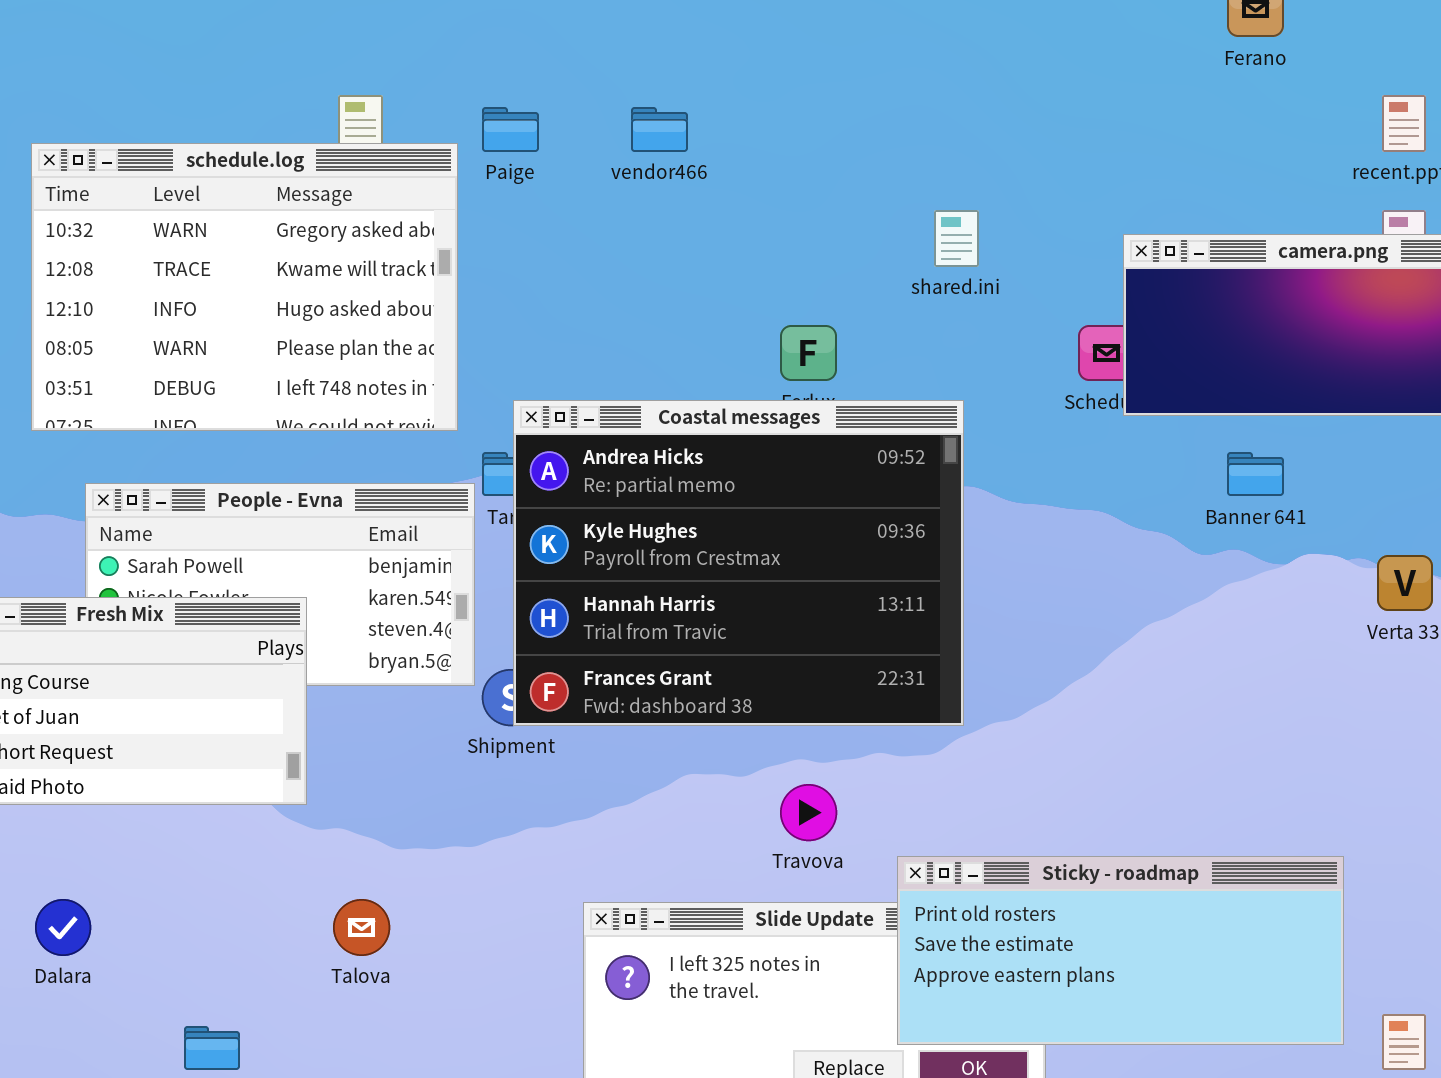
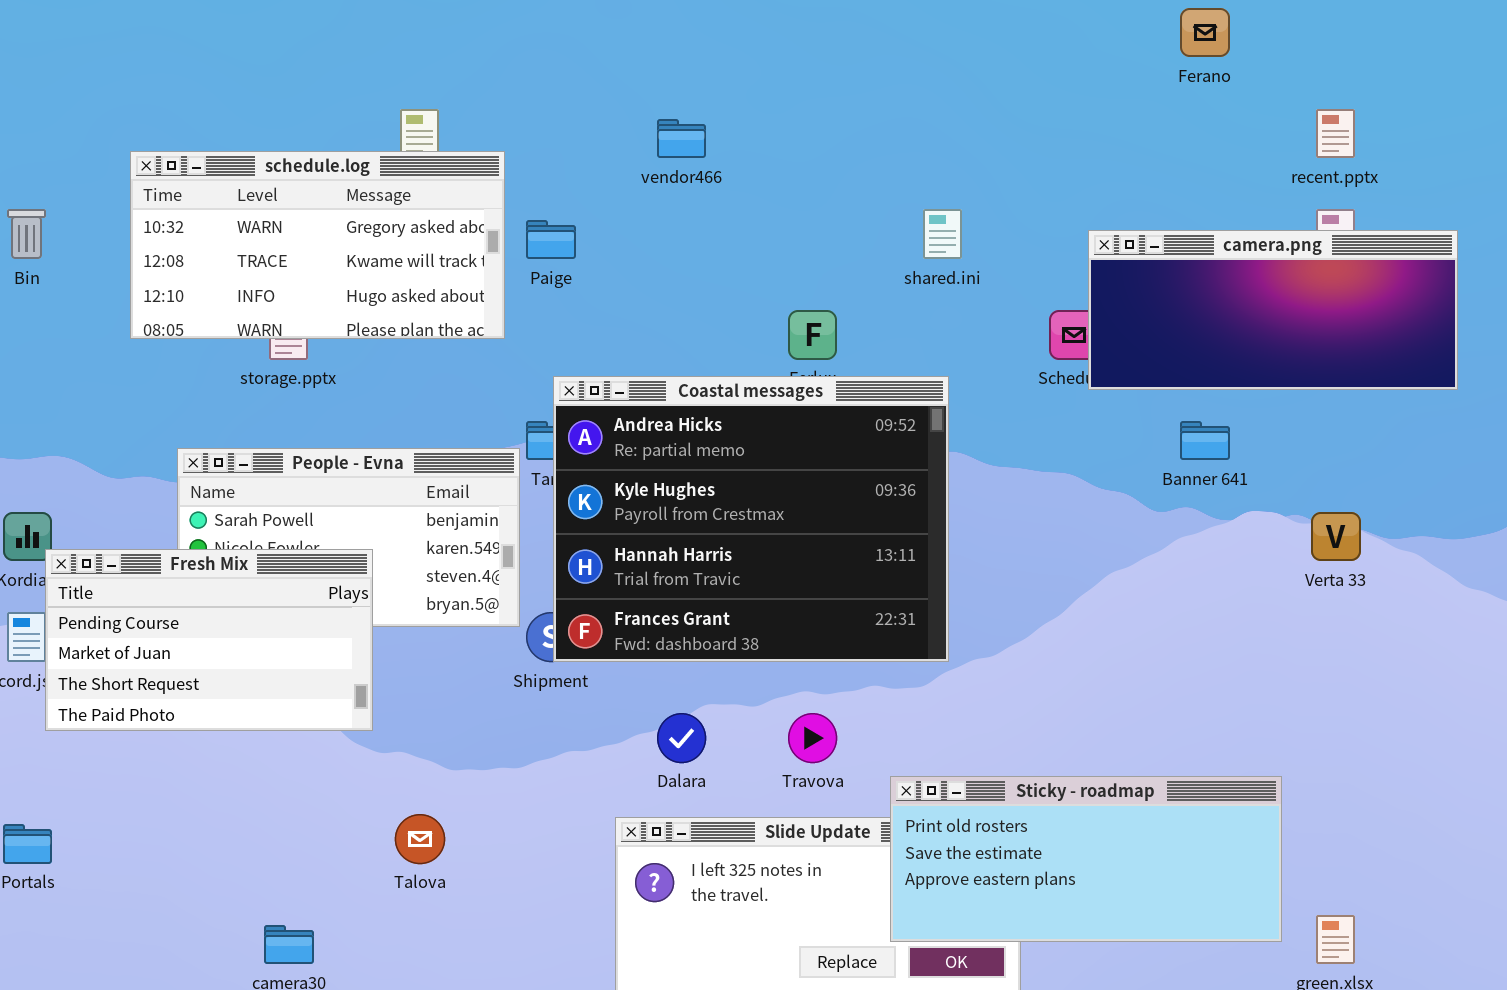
Paige: [482,107,539,152] -> [526,220,576,259], moved
schedule.log: [31,143,458,431] -> [130,151,505,339], resized
Dalara: [35,899,91,956] -> [657,713,706,763], moved

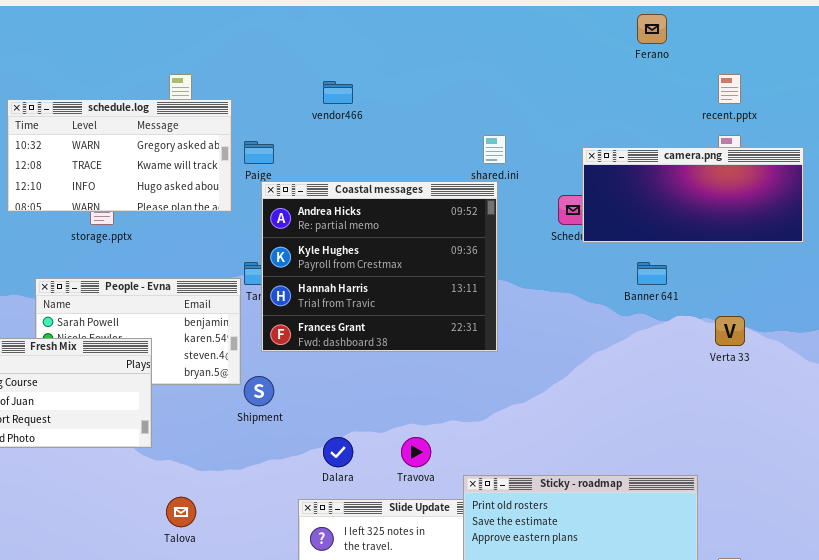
Coastal messages: [553,376,949,662] -> [261,181,498,352], moved

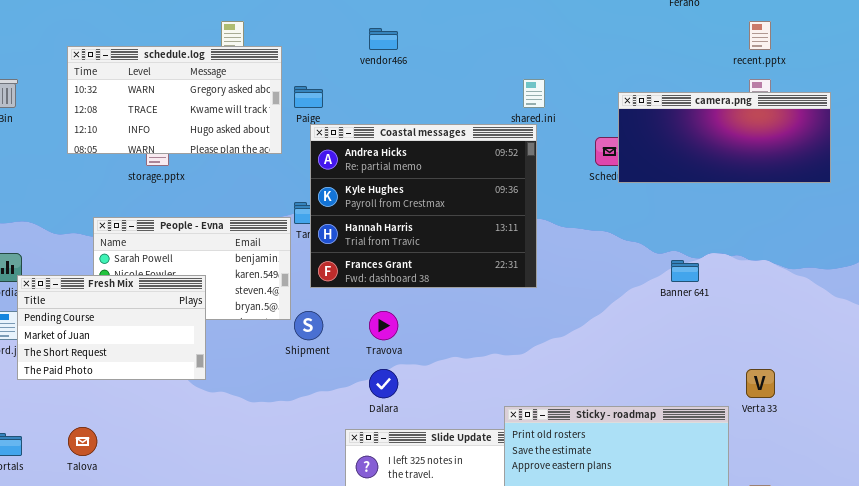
Banner 641: [637,262,667,285] -> [671,260,699,282], moved
Verta 33: [715,316,745,346] -> [746,369,775,398], moved
Travova: [401,437,431,467] -> [369,311,398,340], moved
Talova: [166,497,196,527] -> [68,427,97,456], moved

